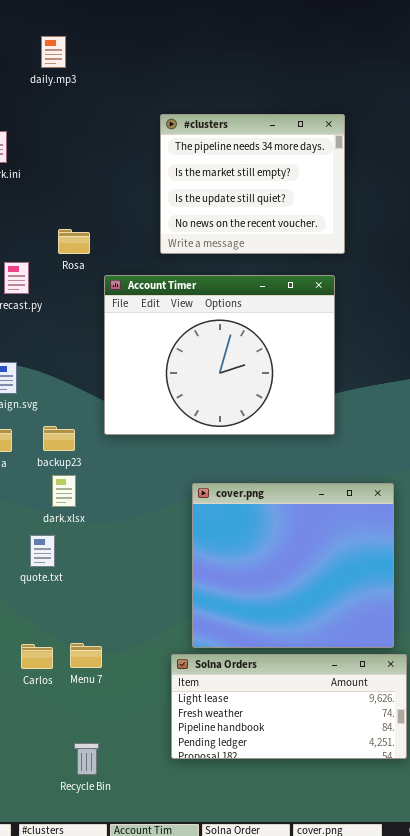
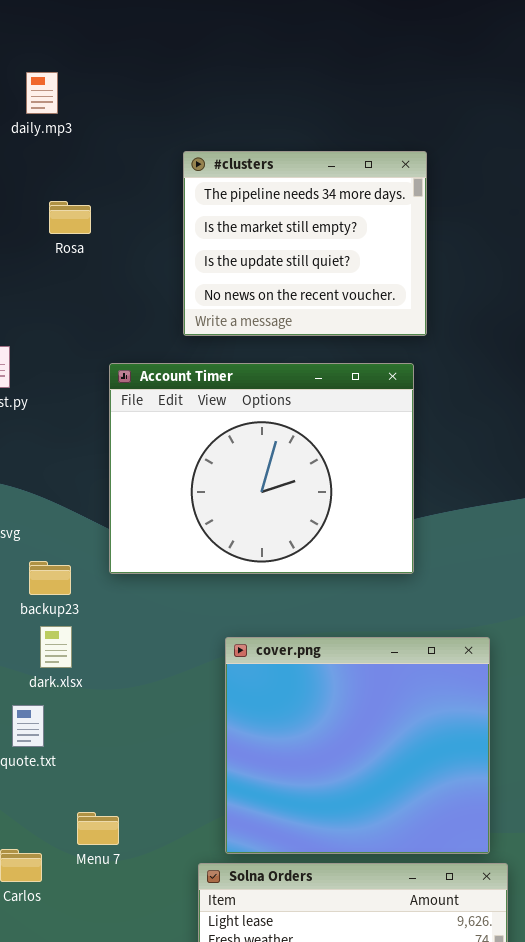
daily.mp3: [41,36,66,68] -> [26,72,58,114], moved
Rosa: [58,229,90,254] -> [49,201,91,234], moved
Menu 7: [70,643,102,668] -> [77,812,119,845], moved

